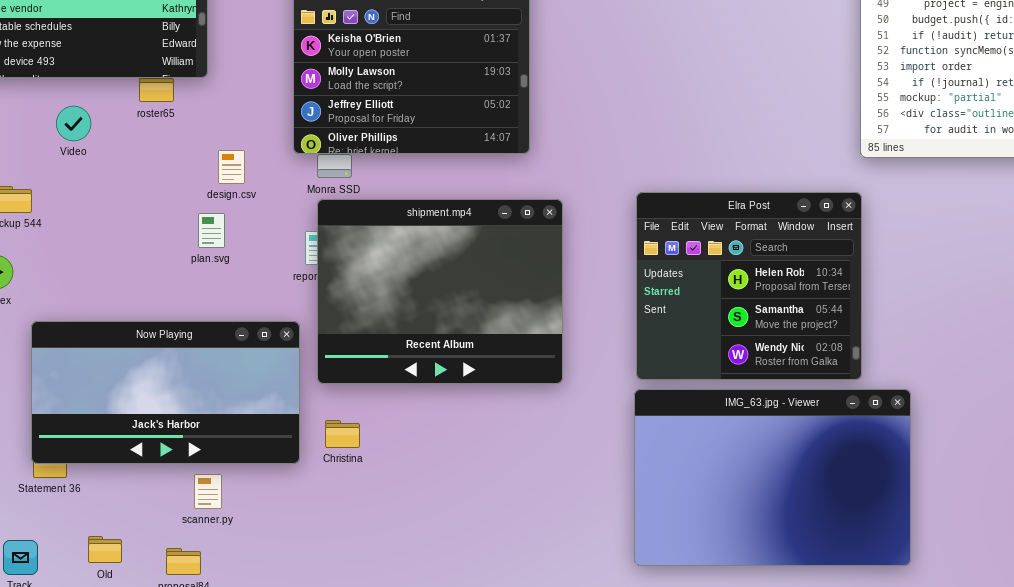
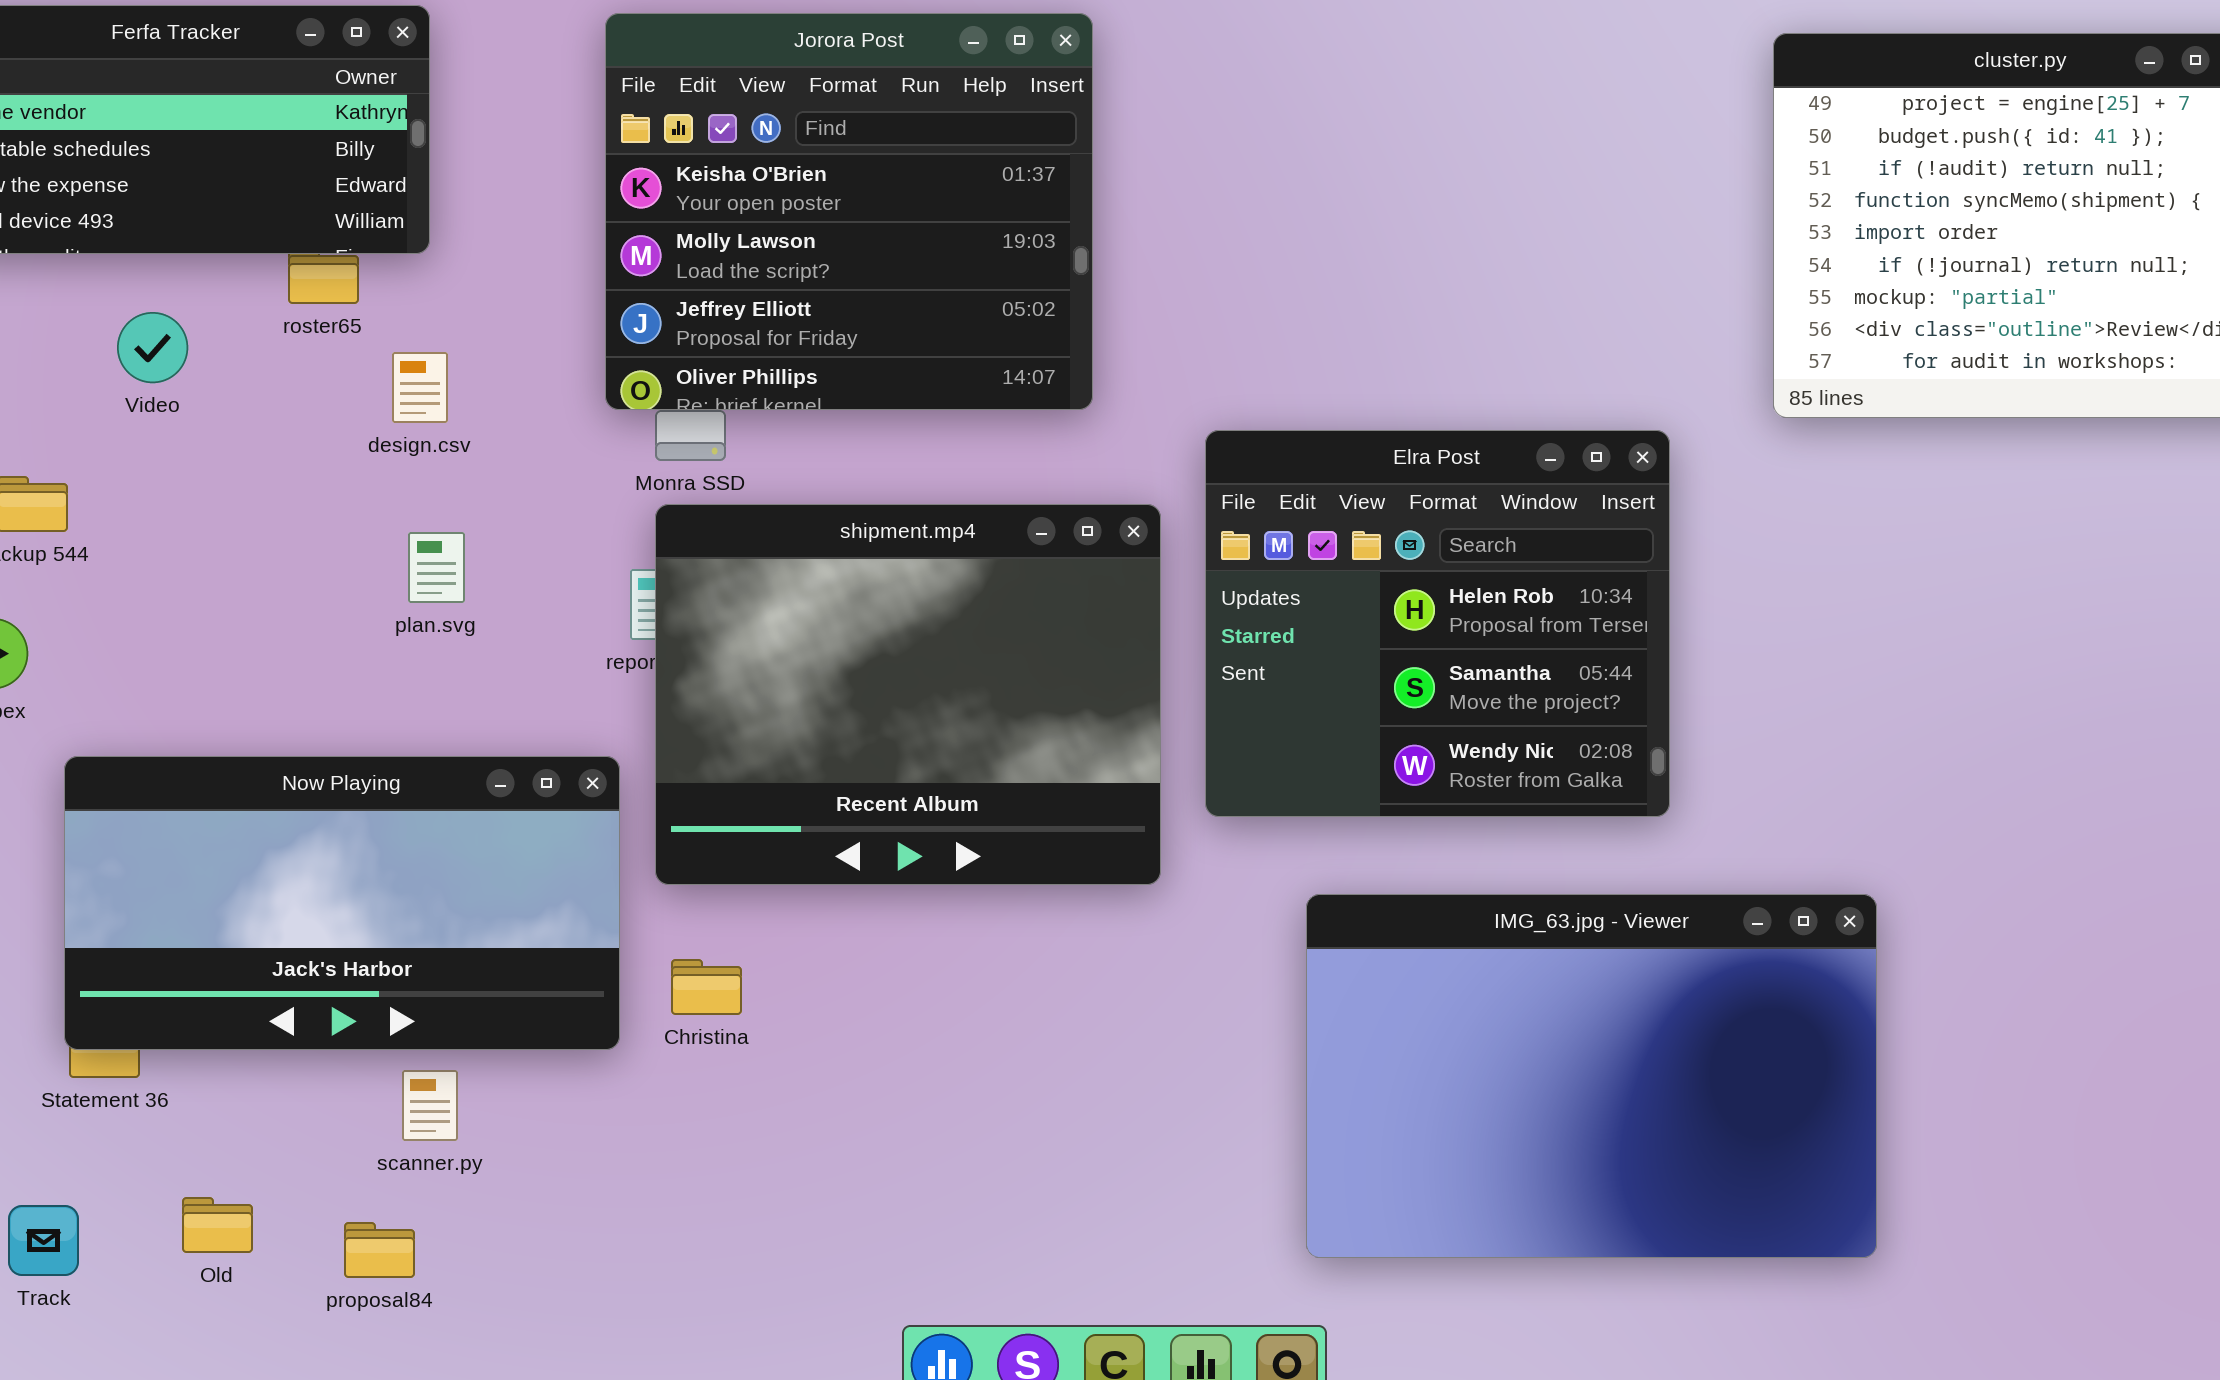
design.csv: [218,150,245,184] -> [392,352,448,423], moved
Elra Post: [636,192,862,380] -> [1205,430,1670,817], moved

